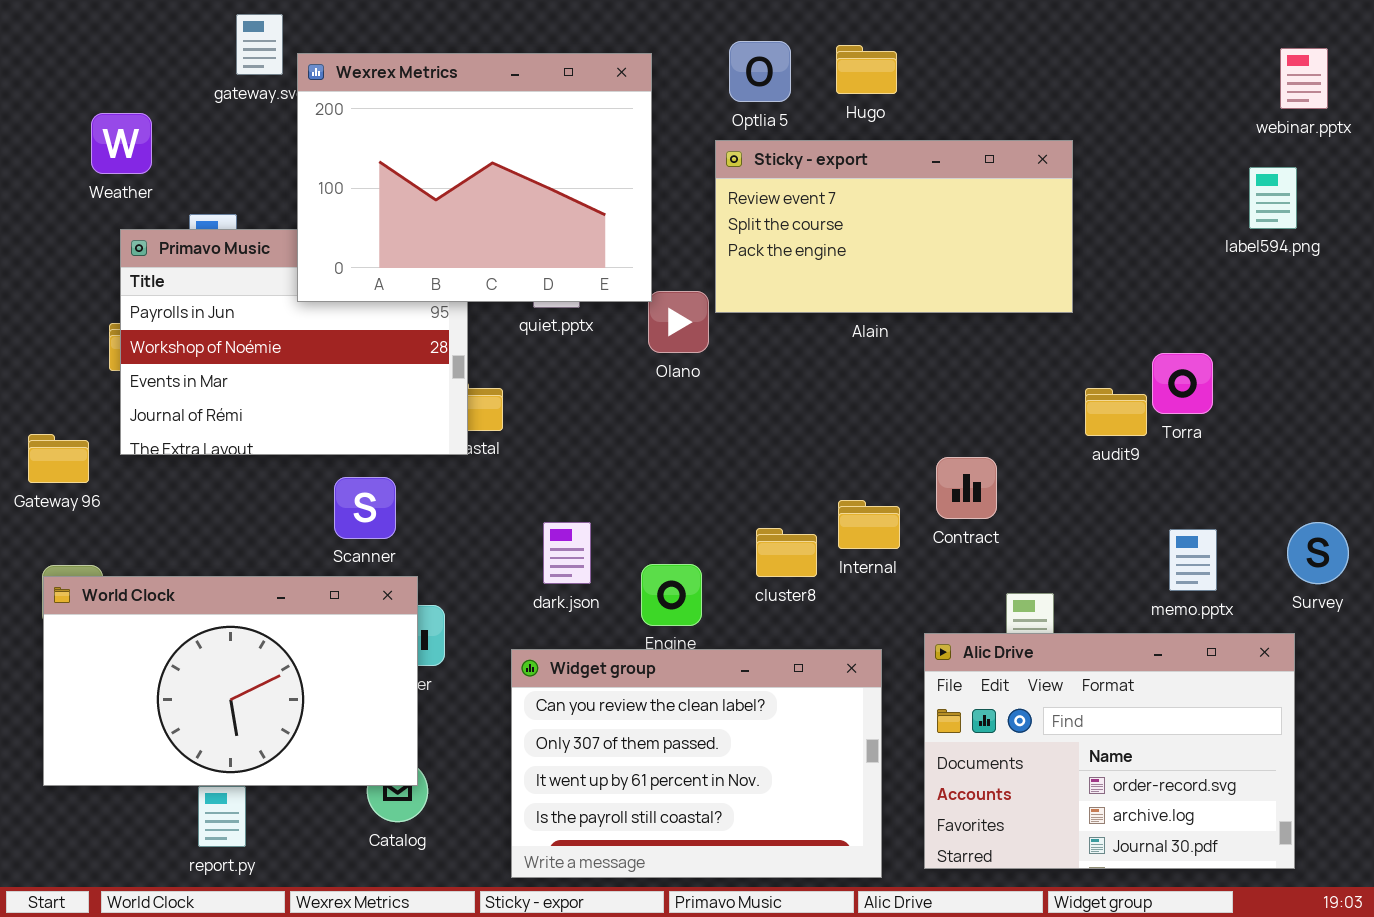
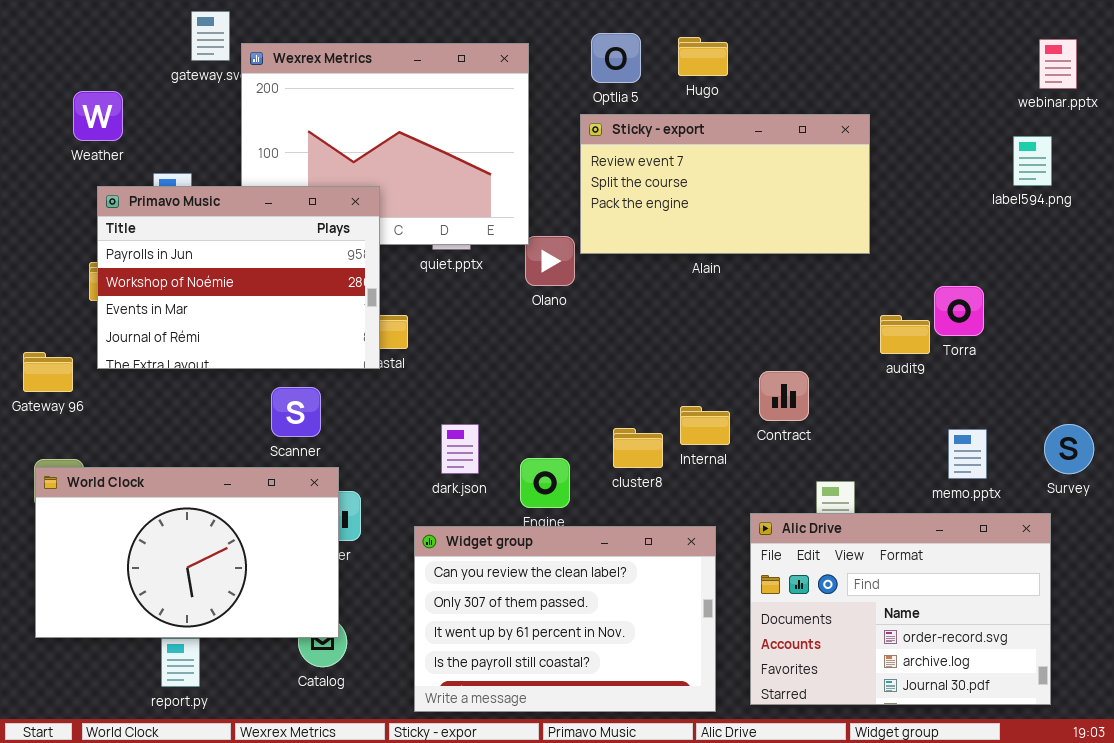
Primavo Music: [120,229,468,455] -> [97,186,380,369], raised

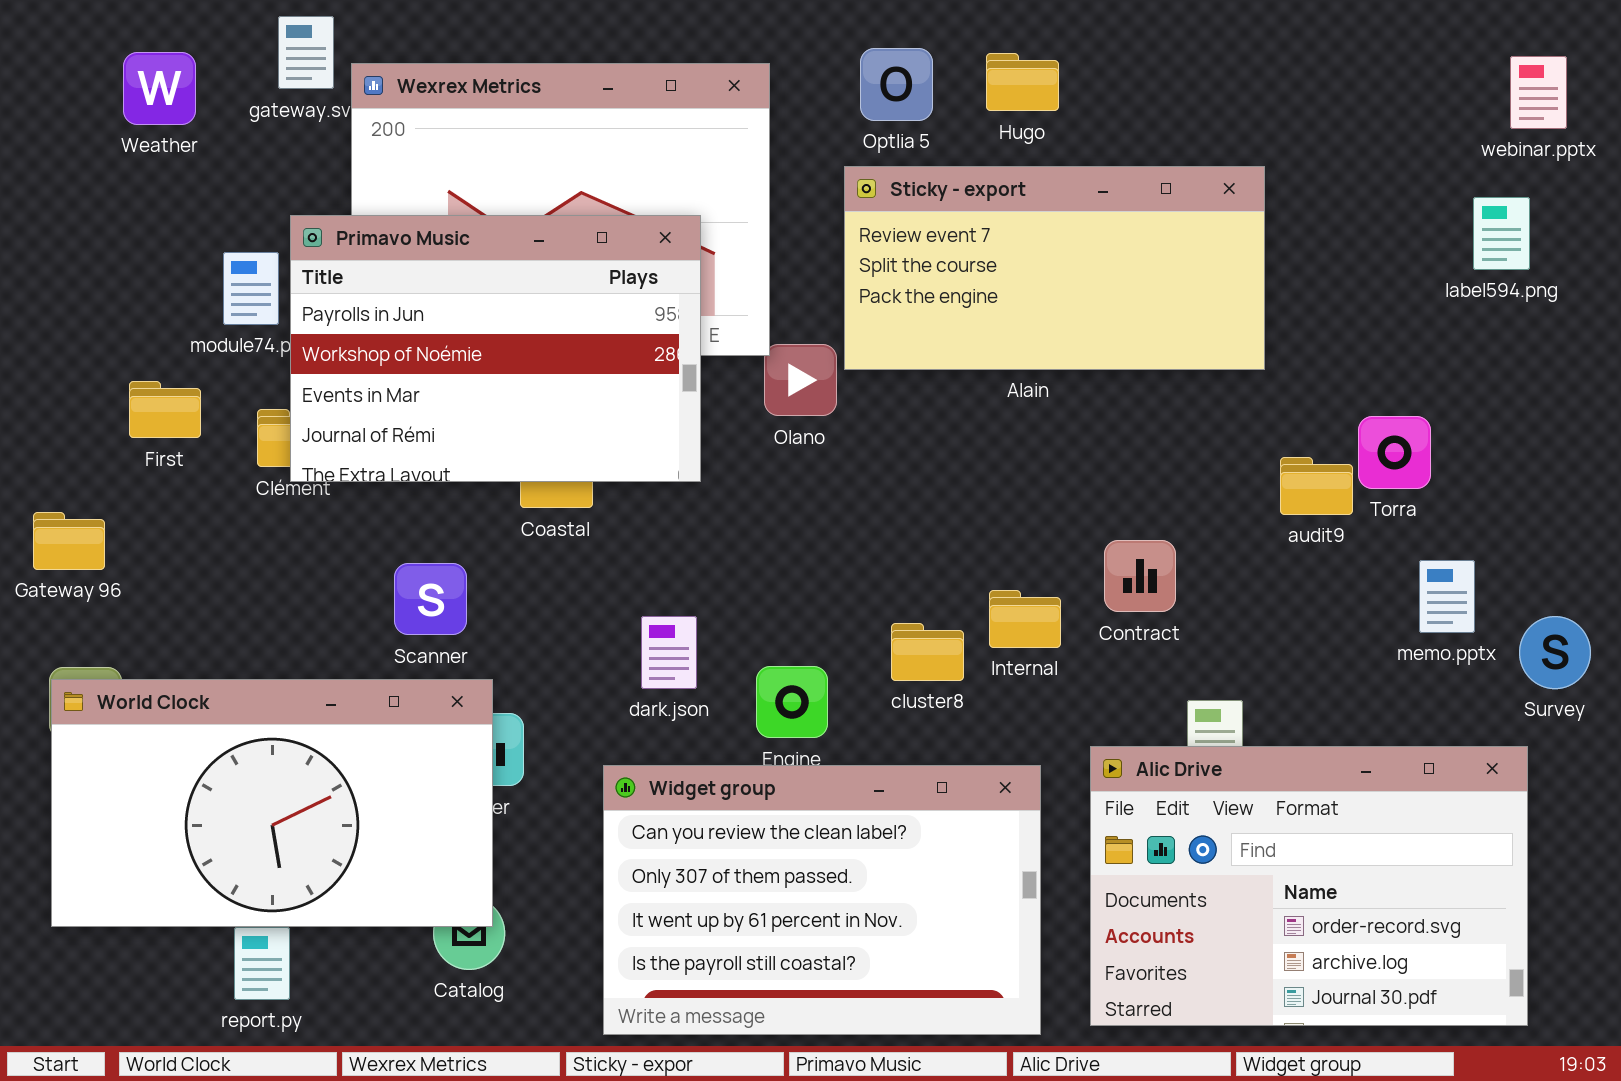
Weather: [73,91,123,141] -> [123,52,196,125], moved
Primavo Music: [97,186,380,369] -> [290,215,701,482], moved
memo.pptx: [948,429,987,479] -> [1419,560,1475,633], moved

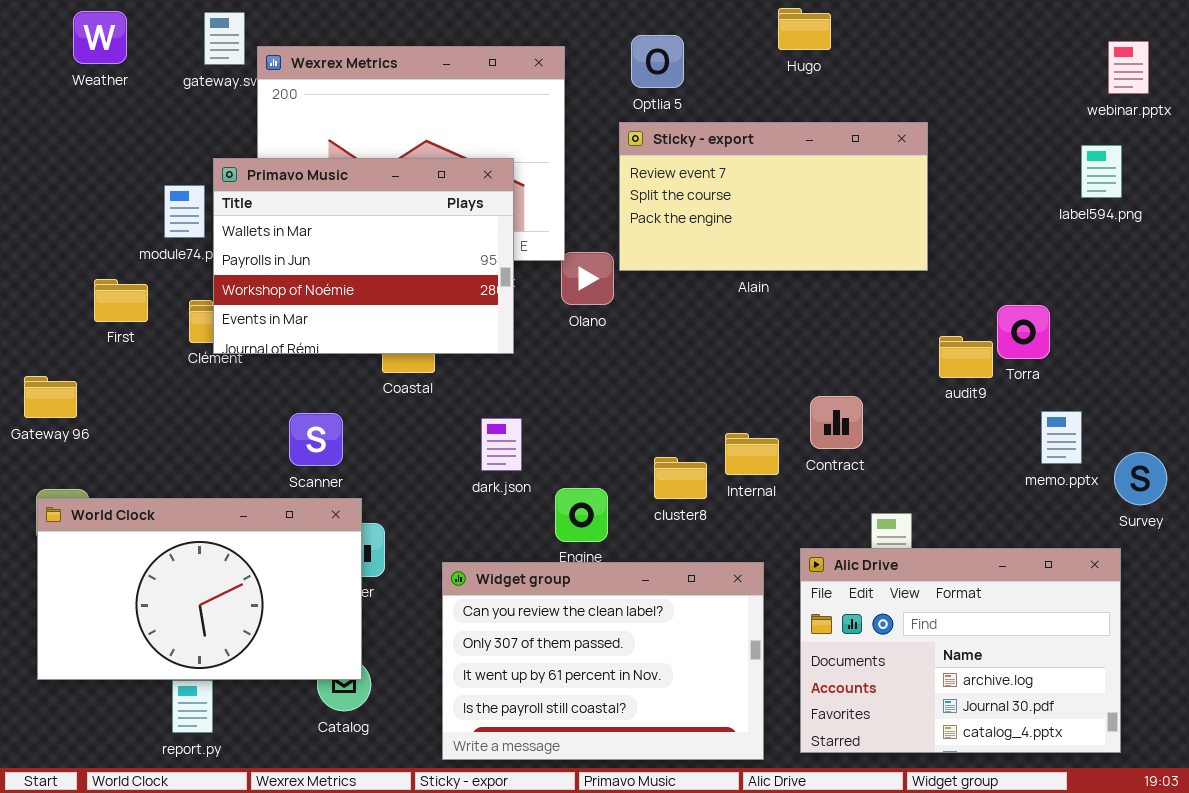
Weather: [123,52,196,125] -> [73,11,127,64], moved
Hugo: [986,53,1059,111] -> [778,8,831,50], moved
Primavo Music: [290,215,701,482] -> [213,158,514,354], scrolled up 1 row
dark.json: [641,616,697,689] -> [481,418,522,471], moved
Alic Drive: [1090,746,1528,1026] -> [800,548,1121,753], scrolled down 1 row

